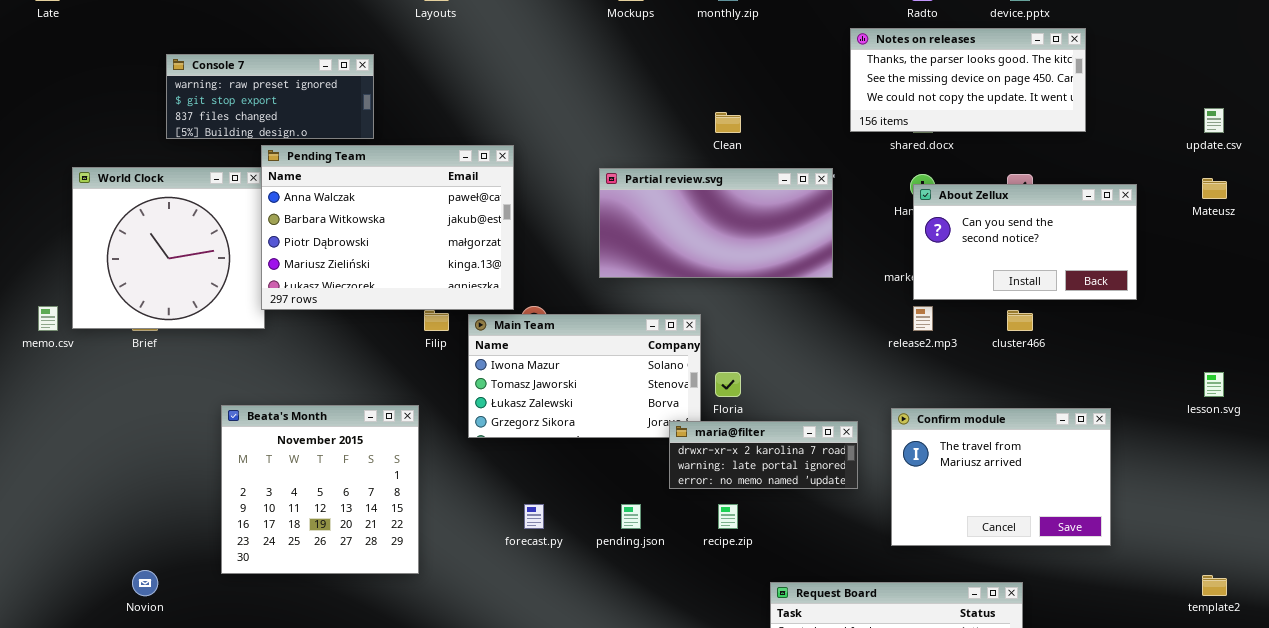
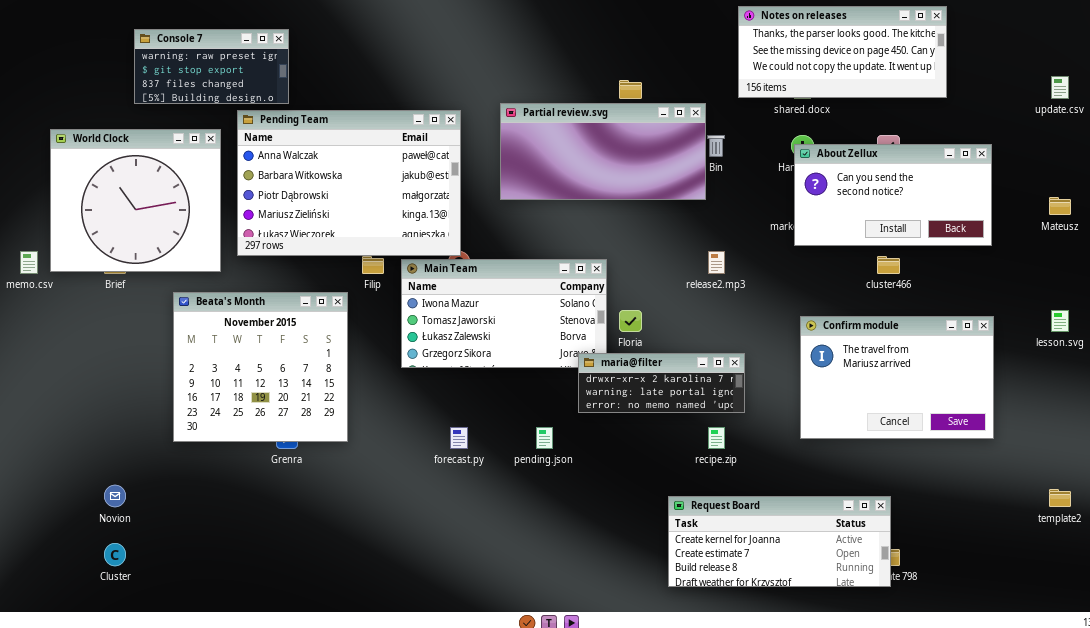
Console 7: [166,54,374,139] -> [134,29,289,104], resized
Pending Team: [261,145,514,310] -> [237,110,461,256], moved
Partial review.svg: [599,168,833,278] -> [500,103,706,200], moved
Mateusz: [1202,178,1227,199] -> [1049,197,1071,215], moved
release2.mp3: [913,306,933,331] -> [708,251,725,274], moved
Beata's Month: [221,405,419,574] -> [173,292,348,442], moved
Confirm module: [891,408,1111,546] -> [800,316,994,439], moved
recipe.zip: [718,504,738,529] -> [708,427,725,449], moved

